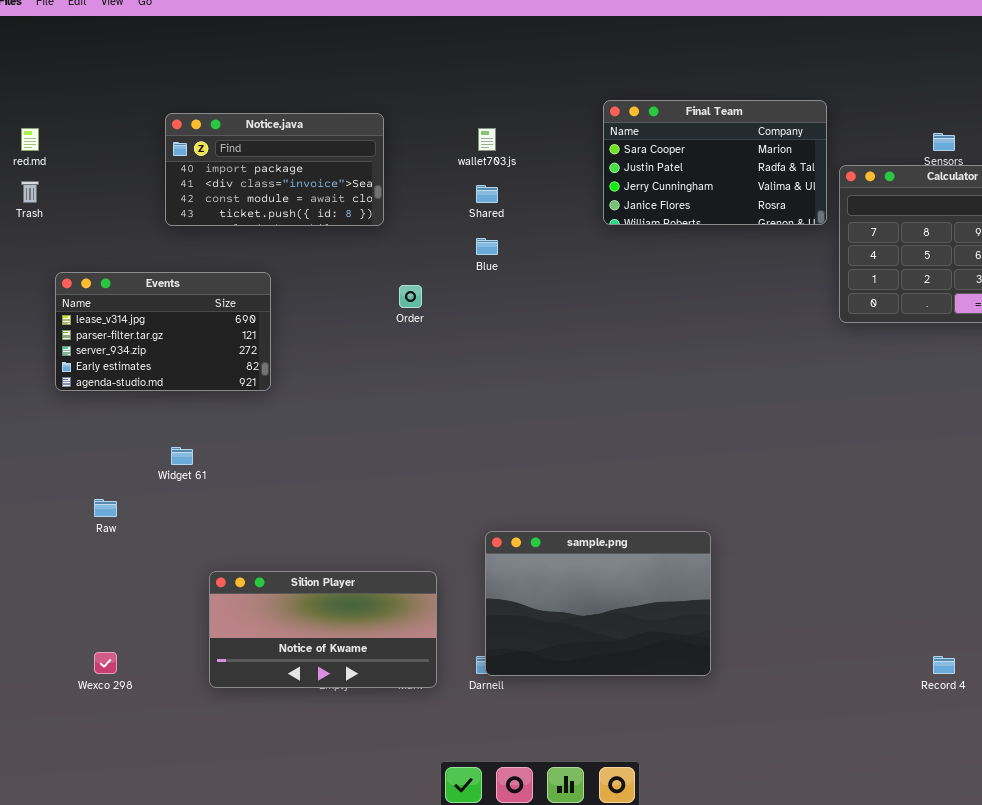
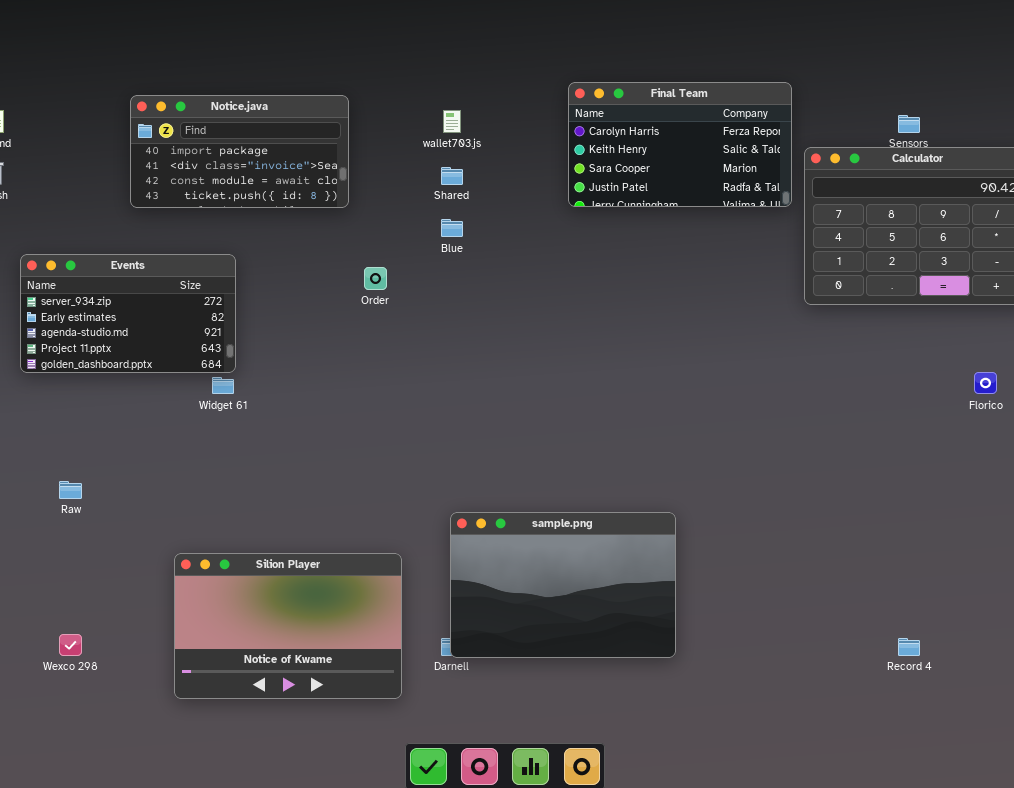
Final Team: [603,100,827,225] -> [568,82,792,207], scrolled up 2 rows
Events: [55,272,271,391] -> [20,254,236,373], scrolled down 2 rows
Widget 61: [171,447,193,465] -> [212,377,234,394], moved
Silion Player: [209,571,437,688] -> [174,553,402,699], resized

